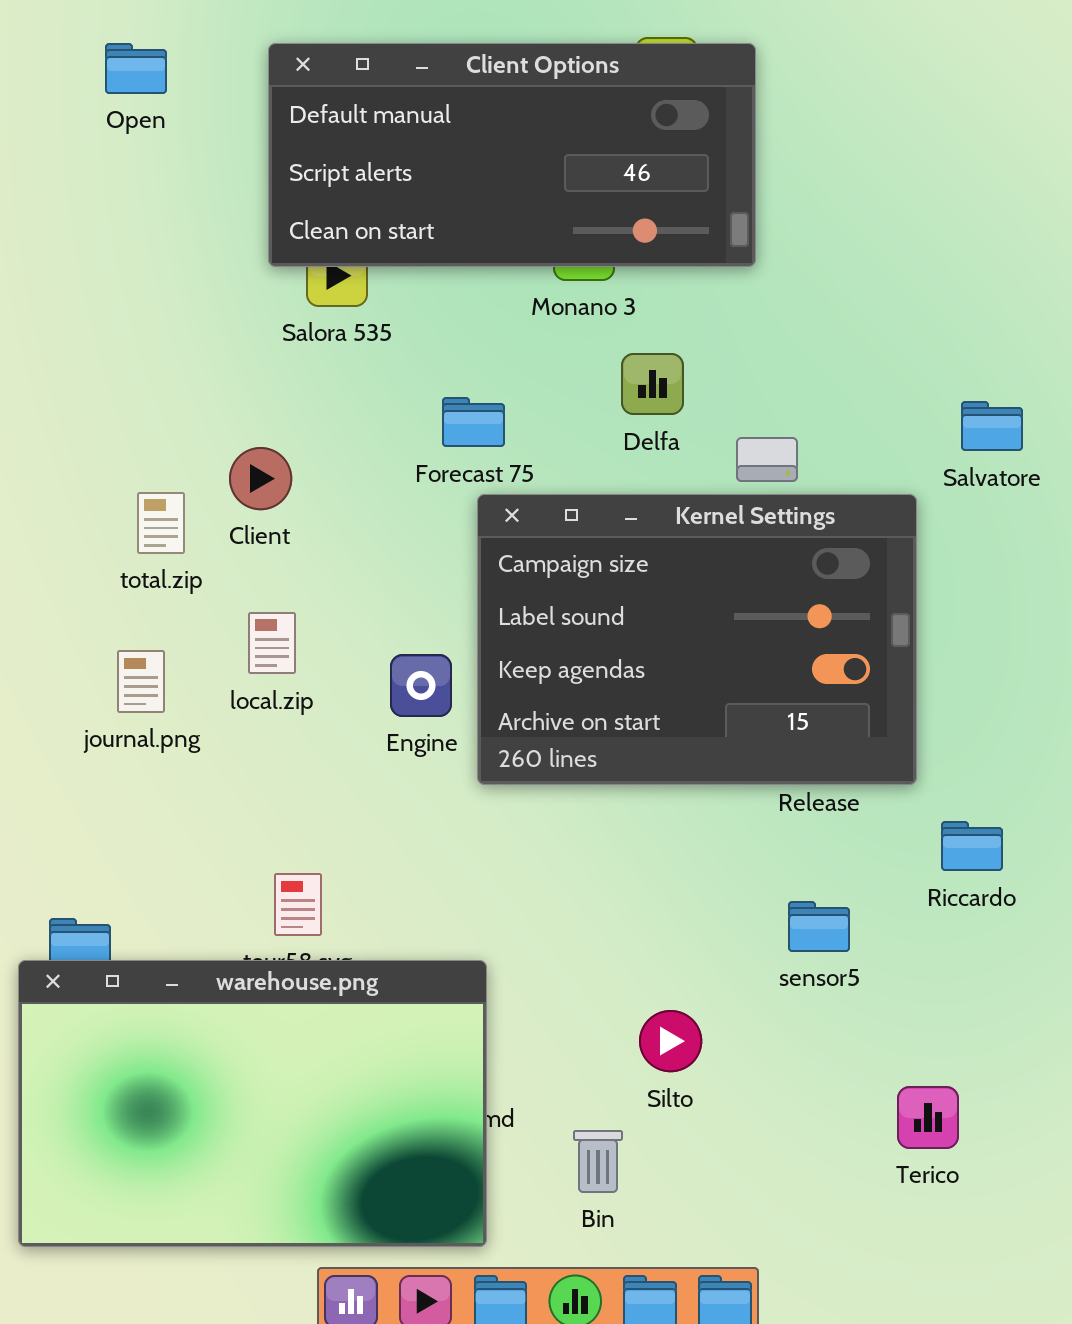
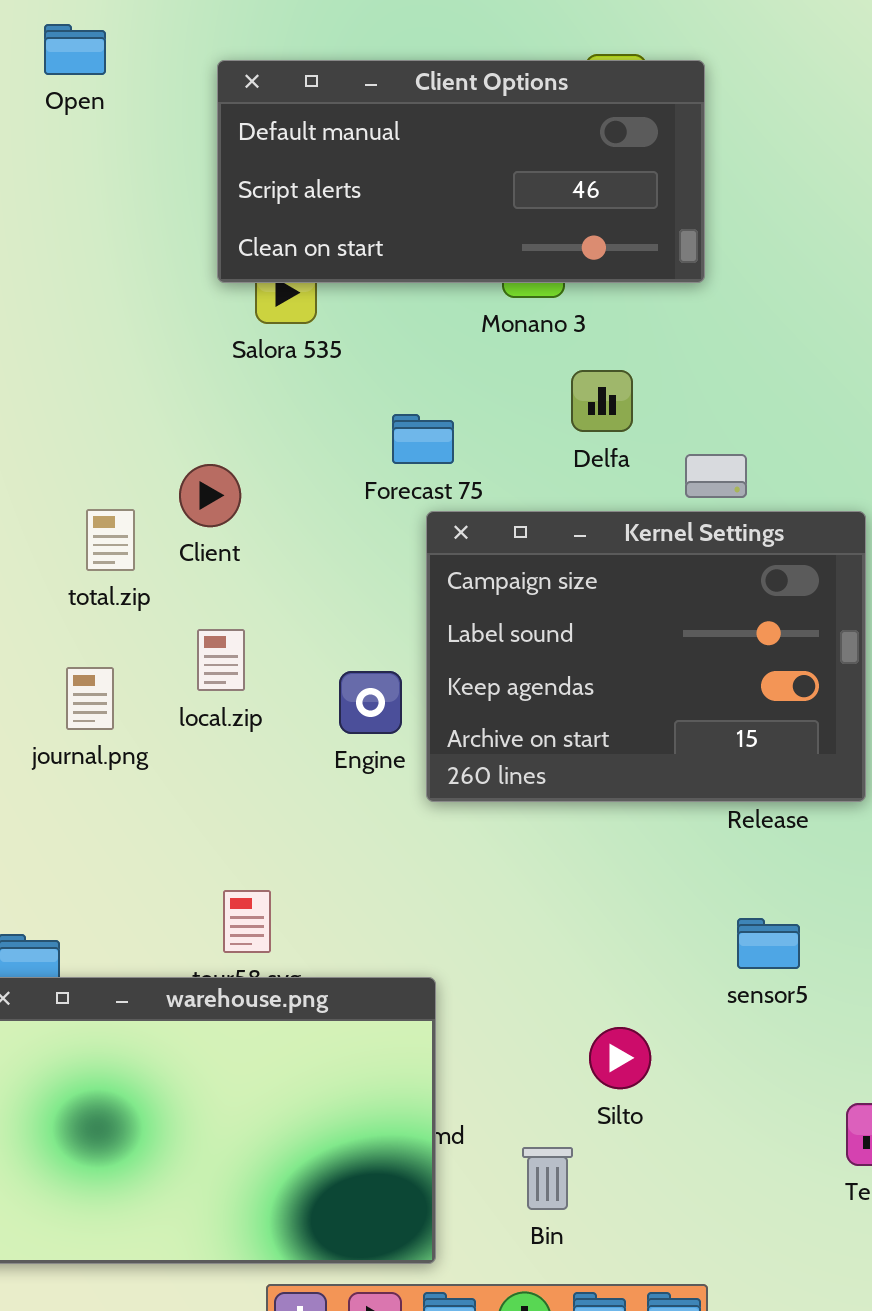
Open: [105,43,167,94] -> [44,24,106,75], moved

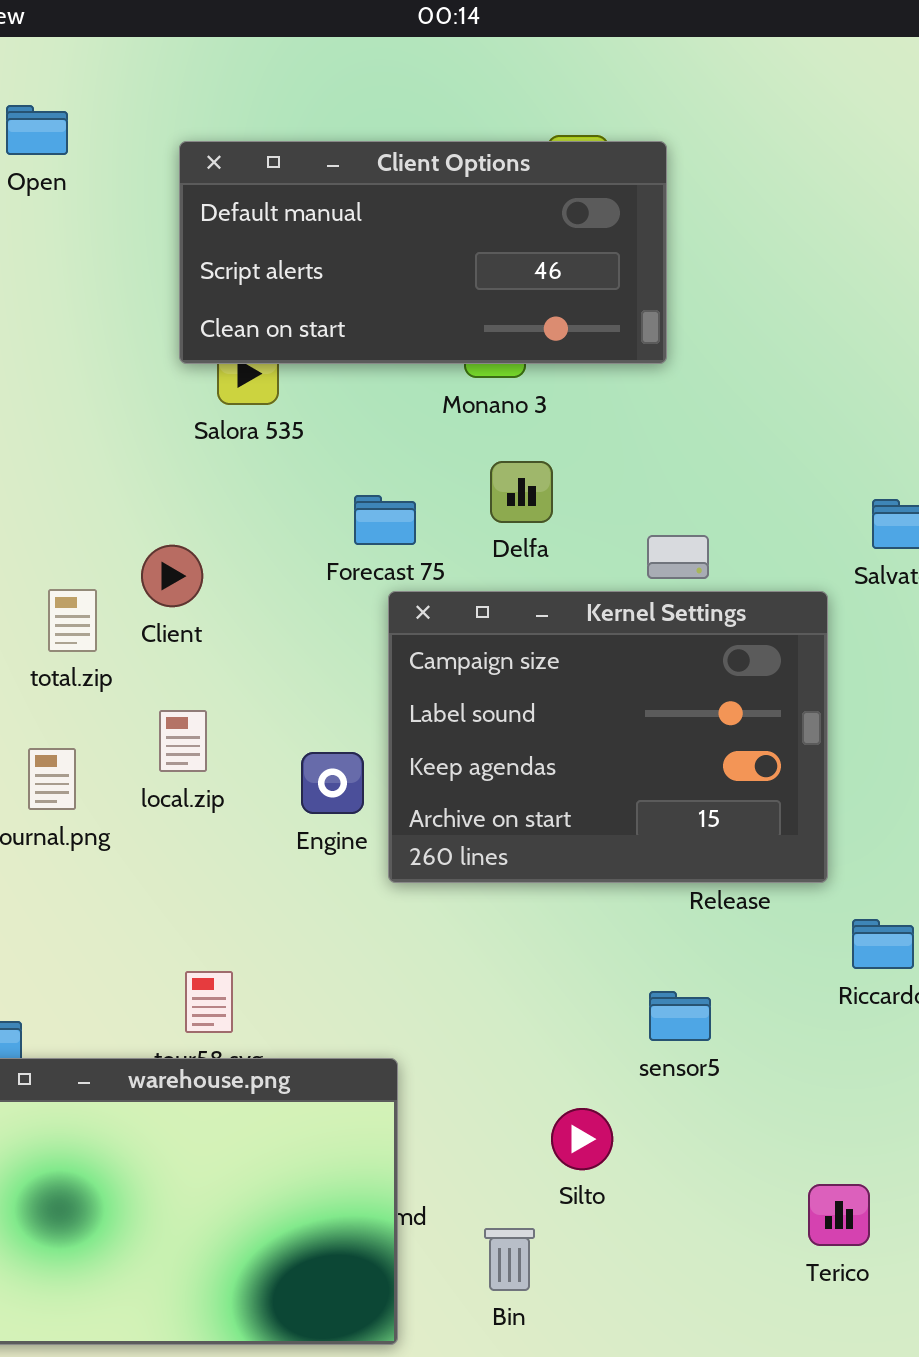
Delfa: [571,370,633,432] -> [490,461,553,523], moved
sensor5: [737,918,800,969] -> [649,991,711,1041], moved

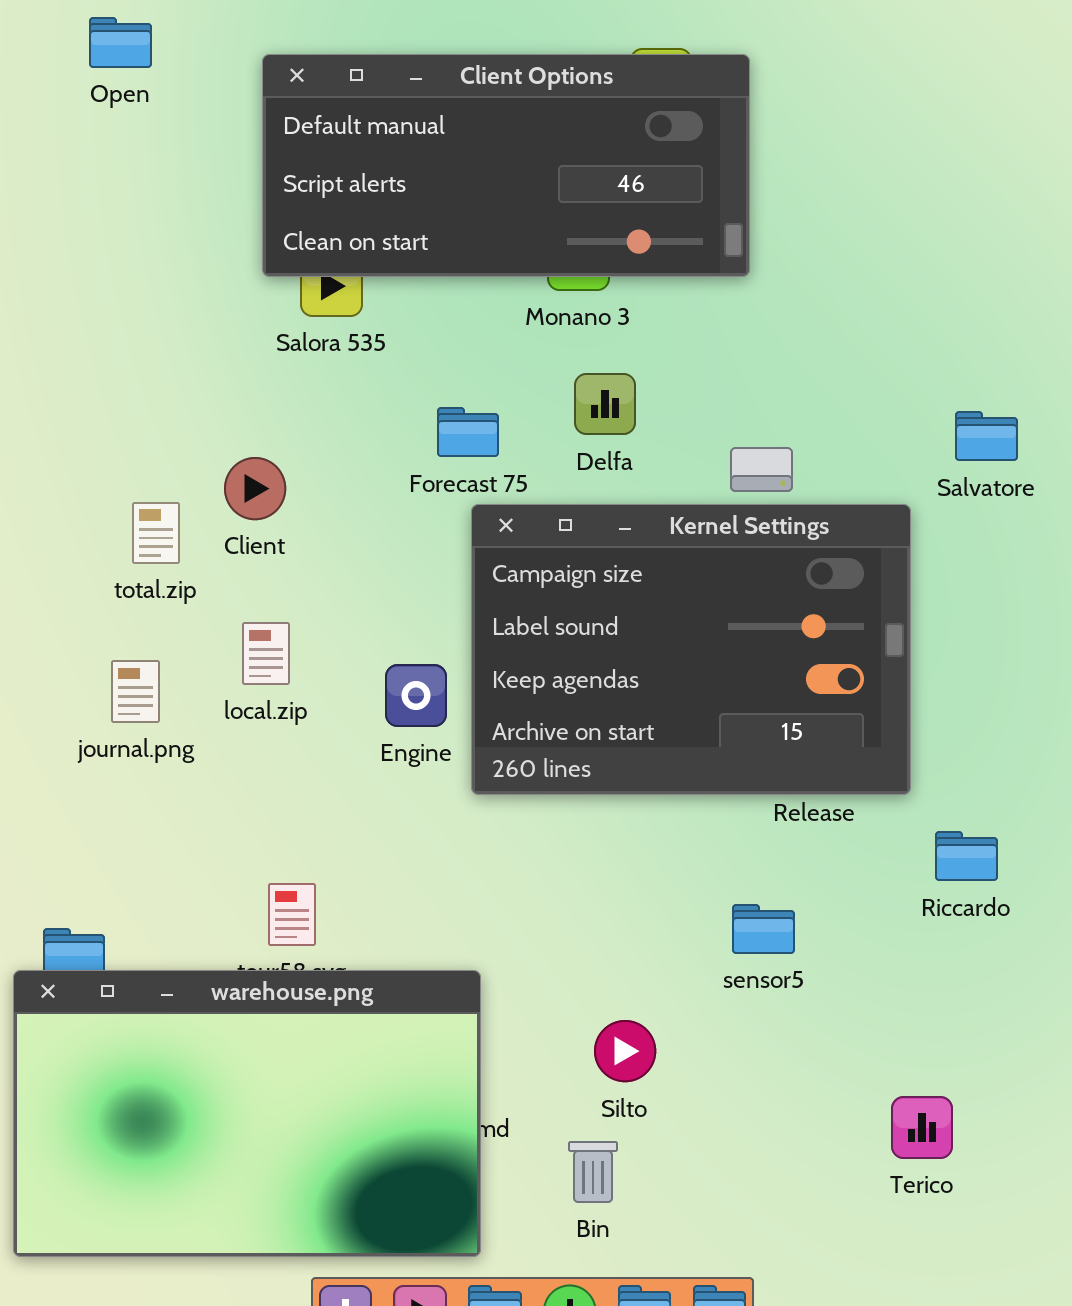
Silto: [551,1108,613,1170] -> [594,1020,656,1082], moved

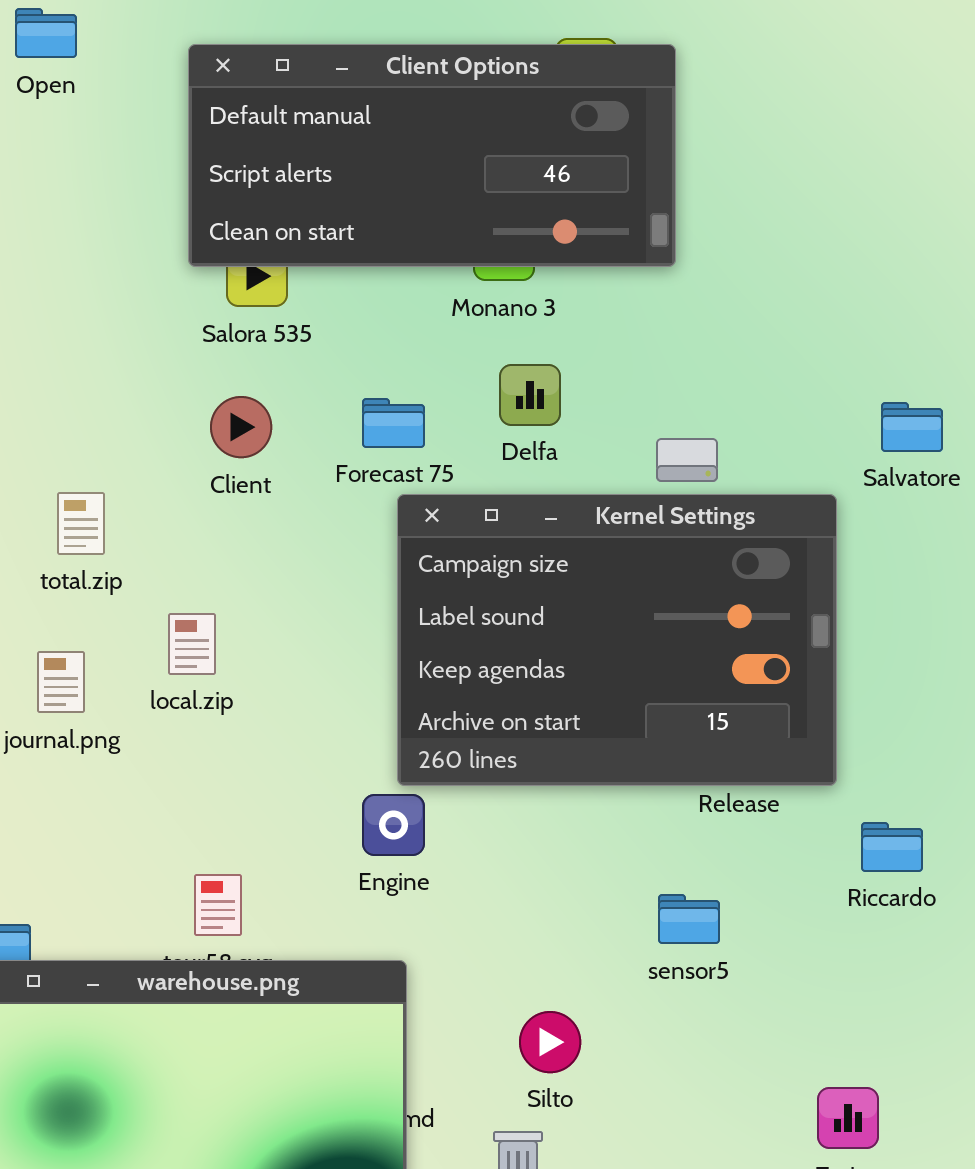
Client: [224,457,286,520] -> [210,396,272,458], moved
Engine: [385,664,447,727] -> [362,794,425,856], moved

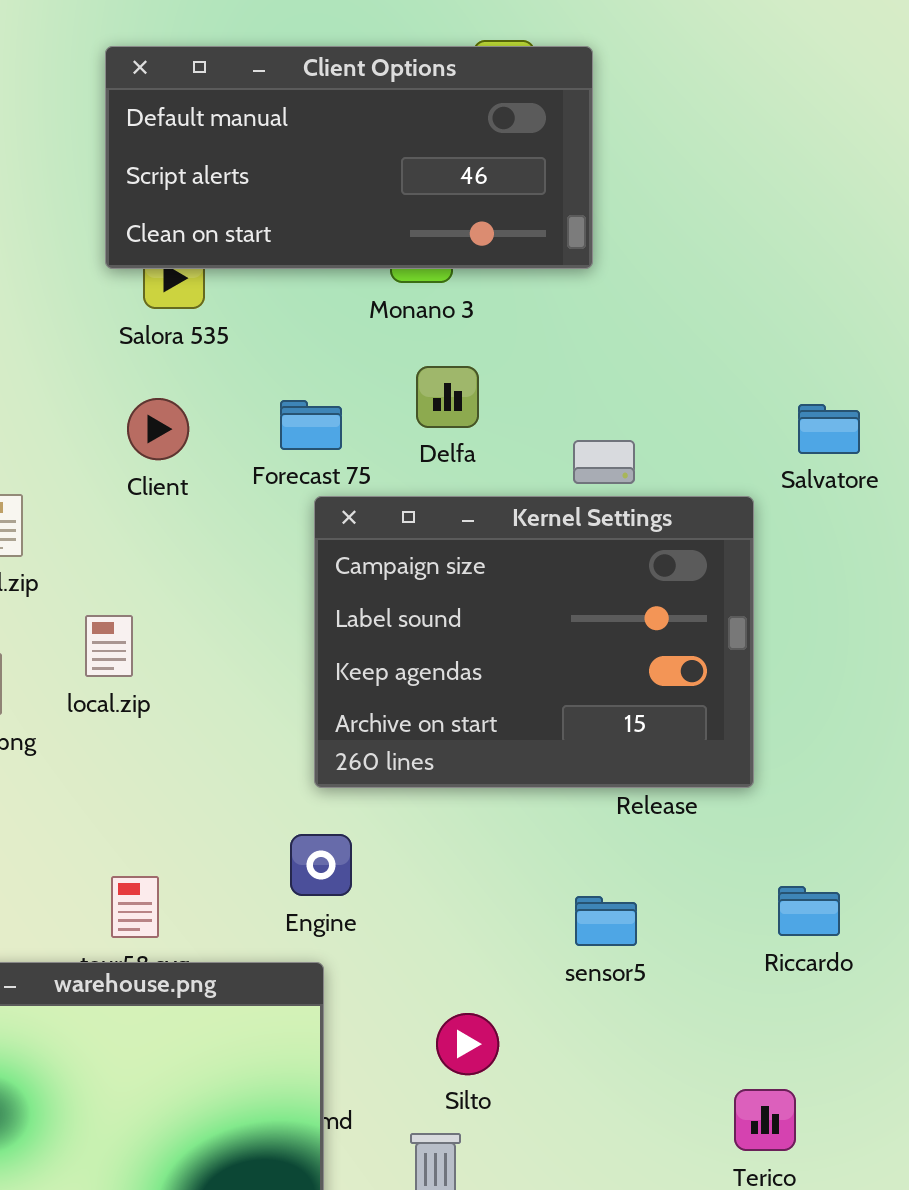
Engine: [362,794,425,856] -> [290,834,352,896], moved
Riccardo: [861,822,923,872] -> [778,886,840,936], moved

